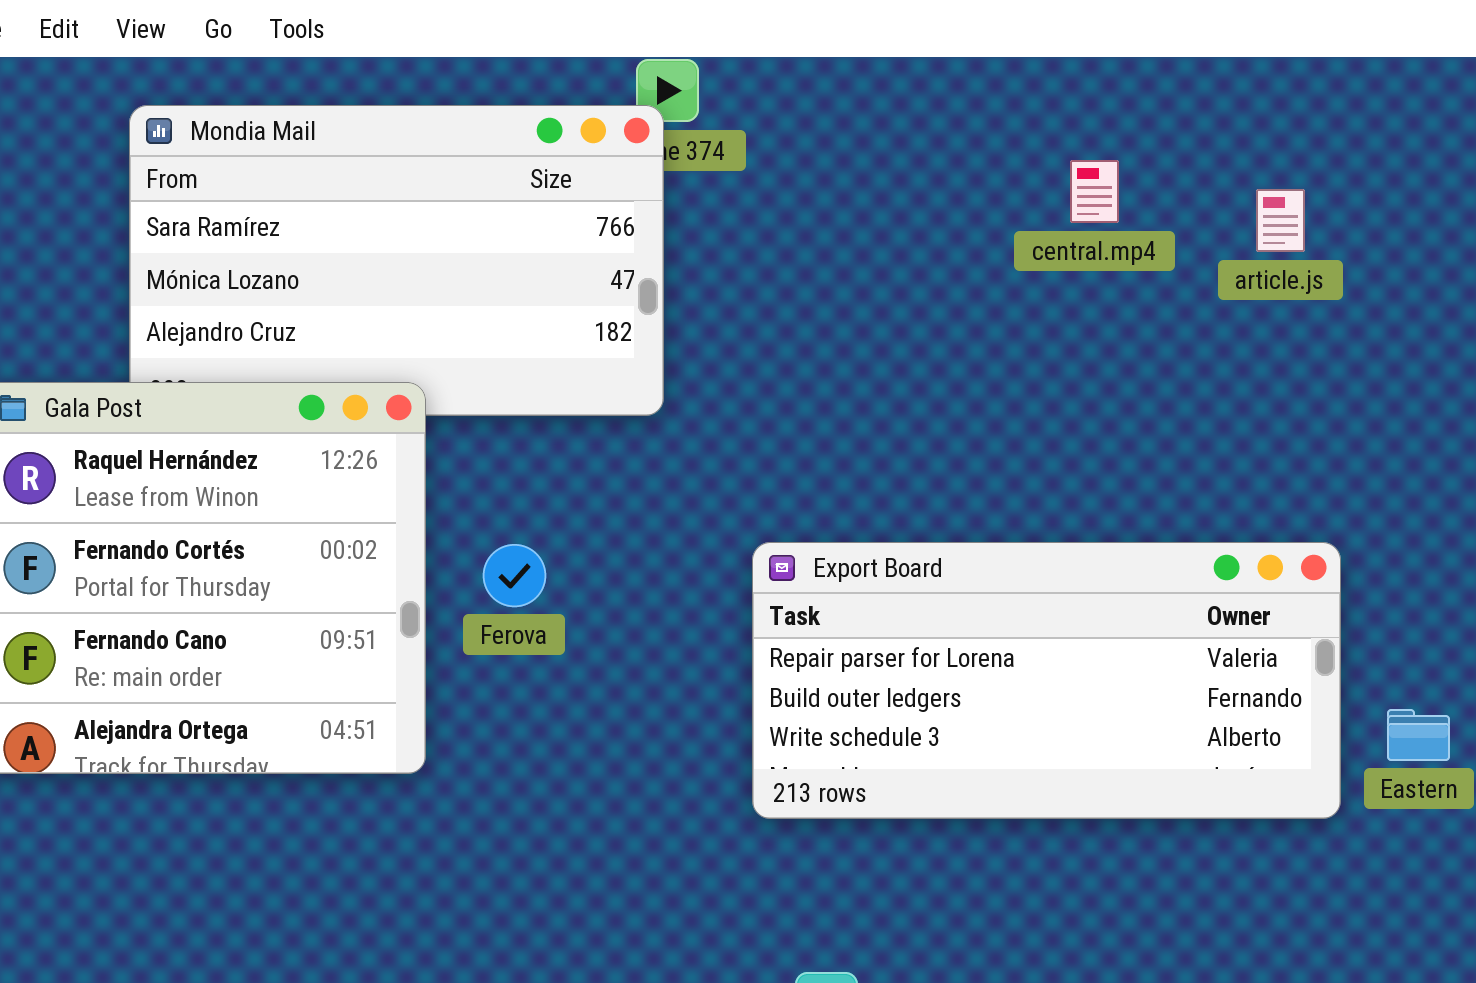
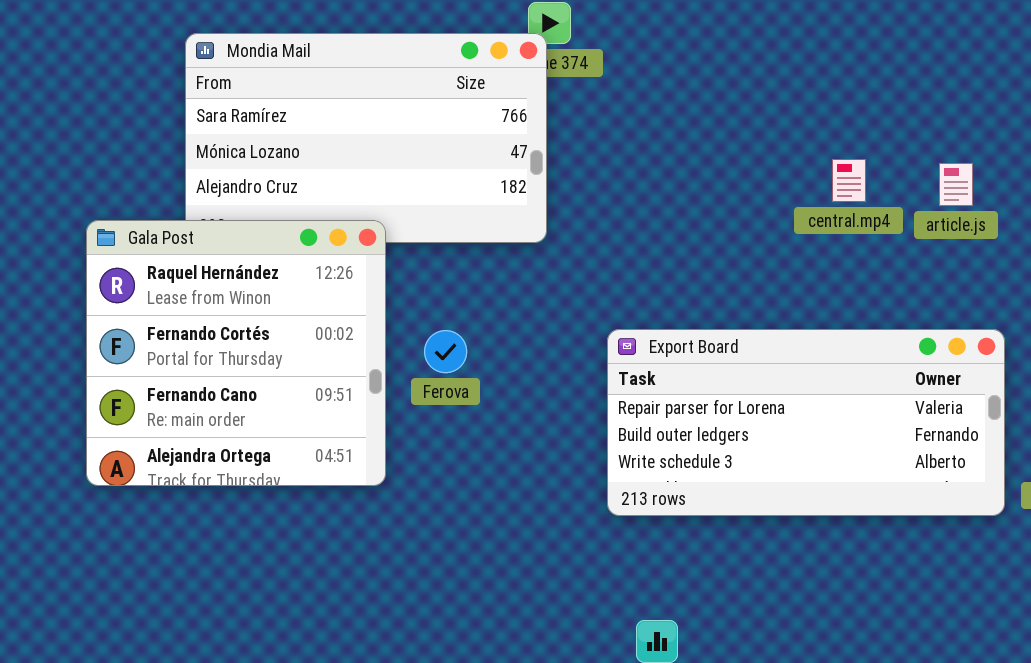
central.mp4: [1070,160,1119,223] -> [832,159,866,202], moved
article.js: [1256,189,1305,252] -> [939,163,973,206], moved

